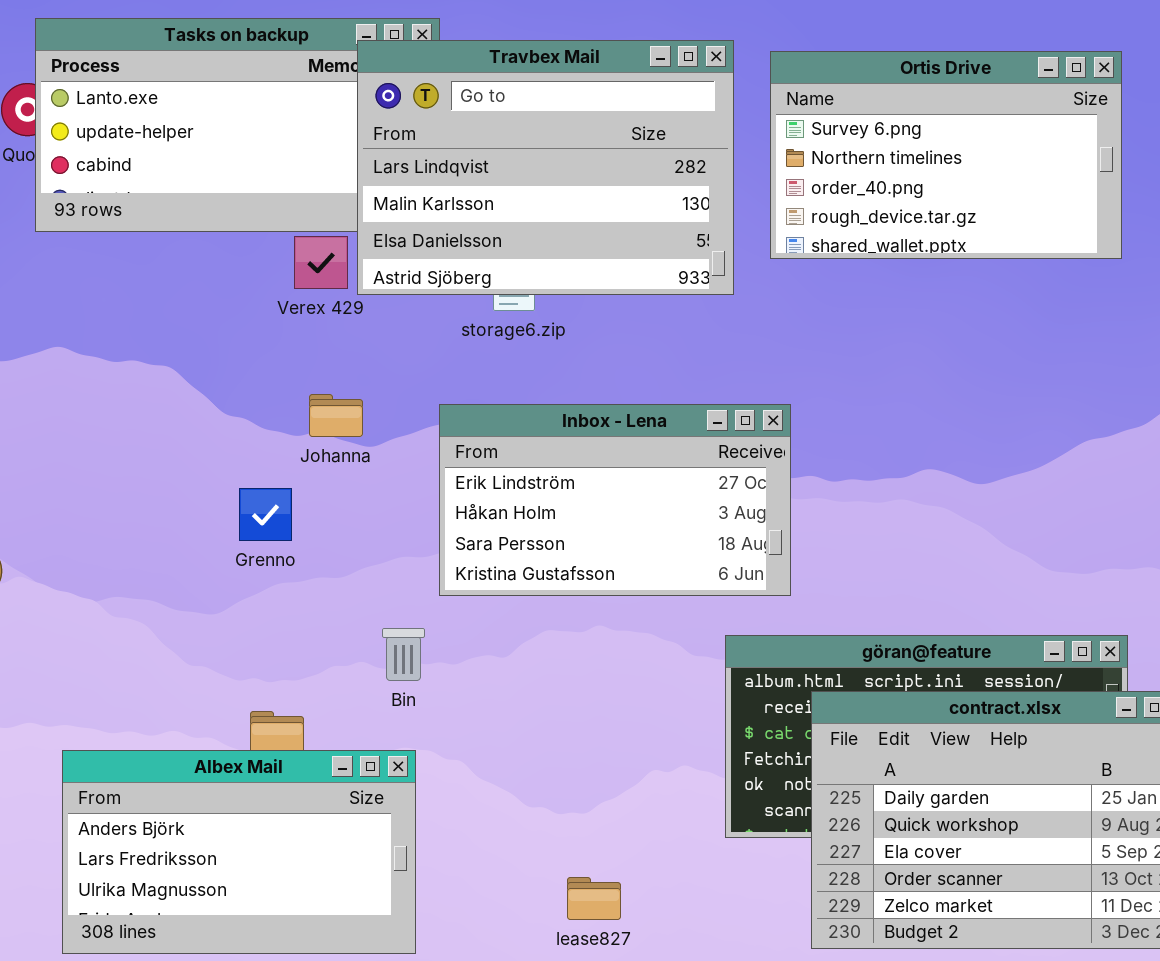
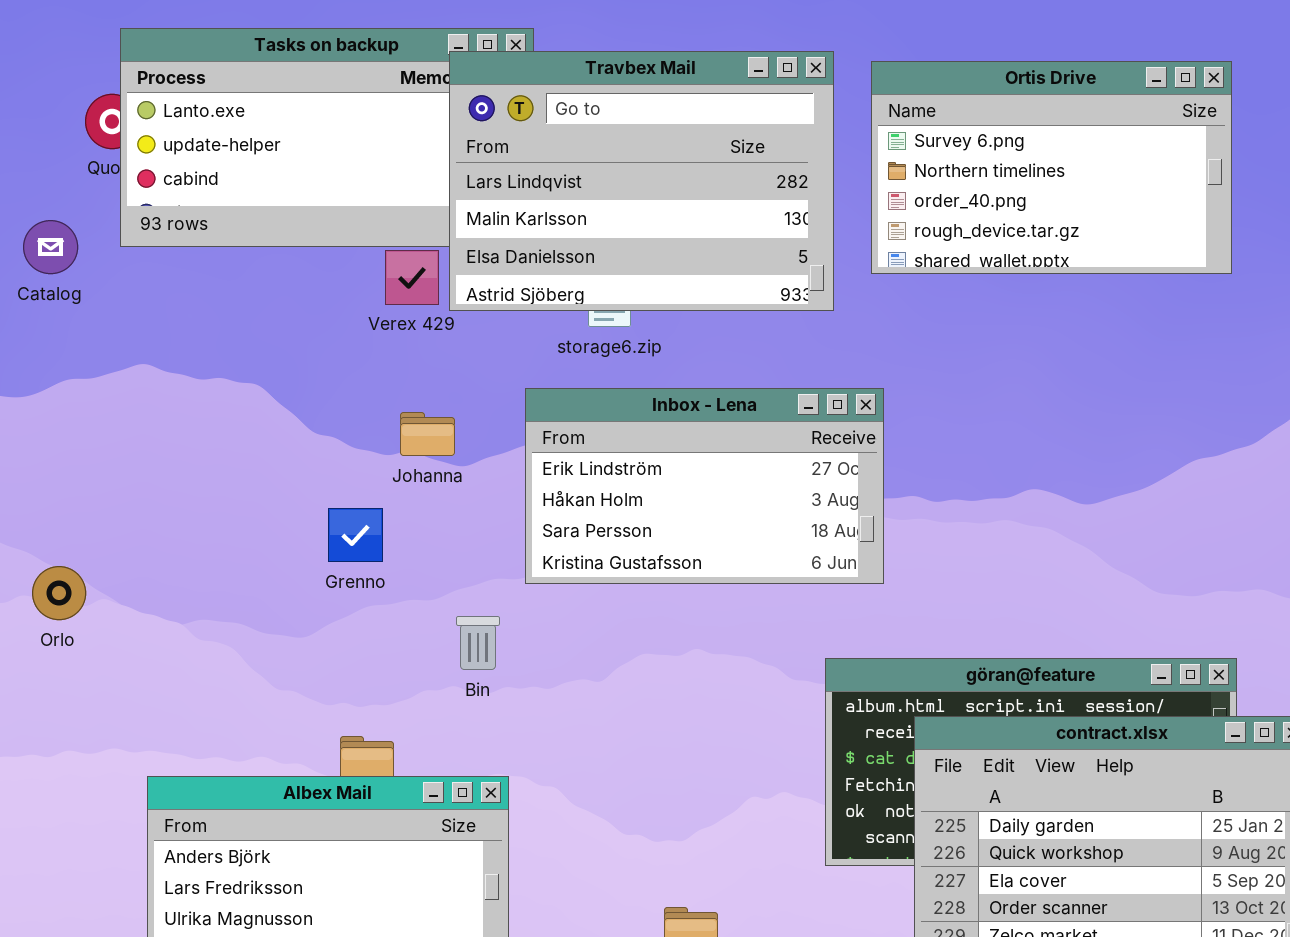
Inbox - Lena: [439,404,791,596] -> [525,388,884,584], moved
Bin: [382,628,425,681] -> [456,616,500,670], moved

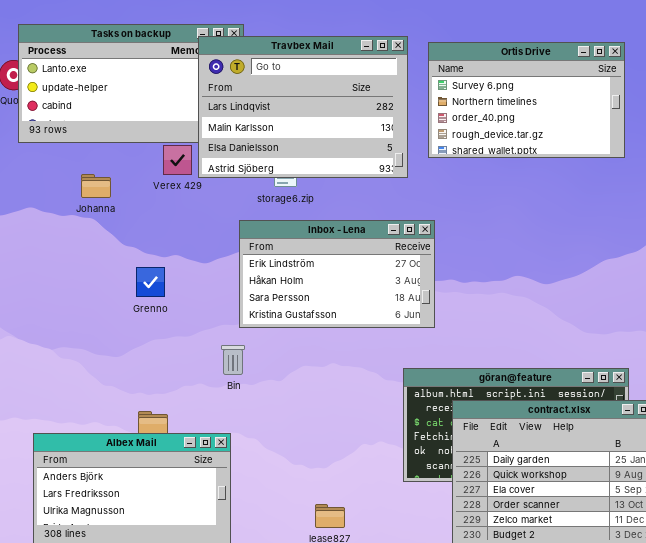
Johanna: [400,412,455,456] -> [81,174,111,198], moved
Grenno: [328,508,383,562] -> [136,267,165,297], moved
Bin: [456,616,500,670] -> [221,345,245,375], moved

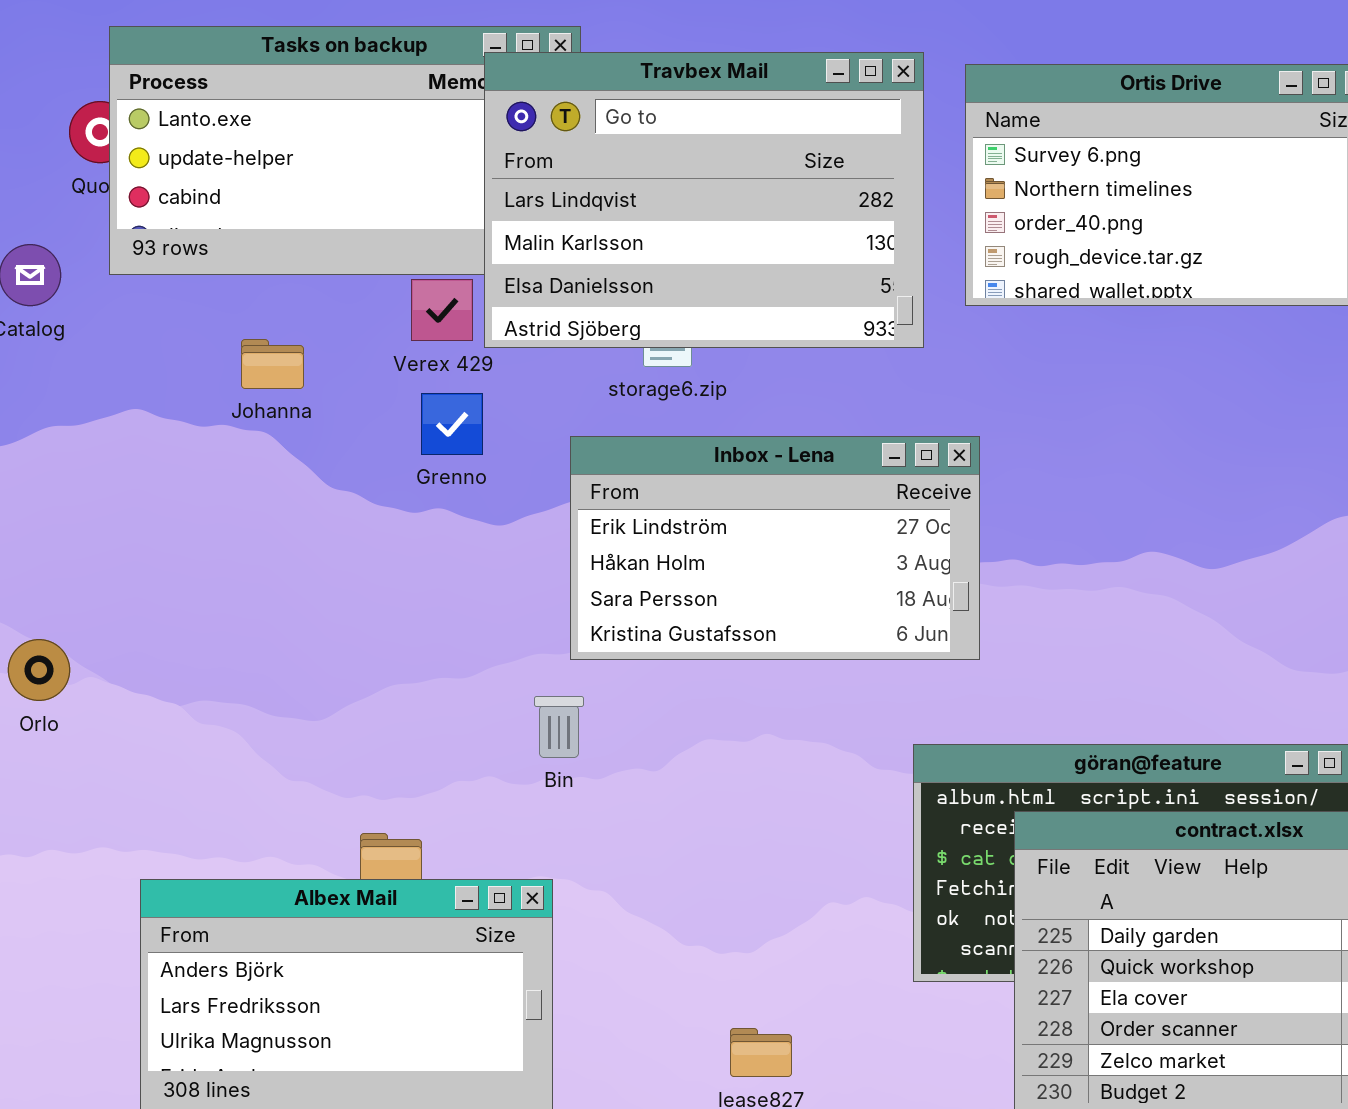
Grenno: [136,267,165,297] -> [421,393,483,455], moved

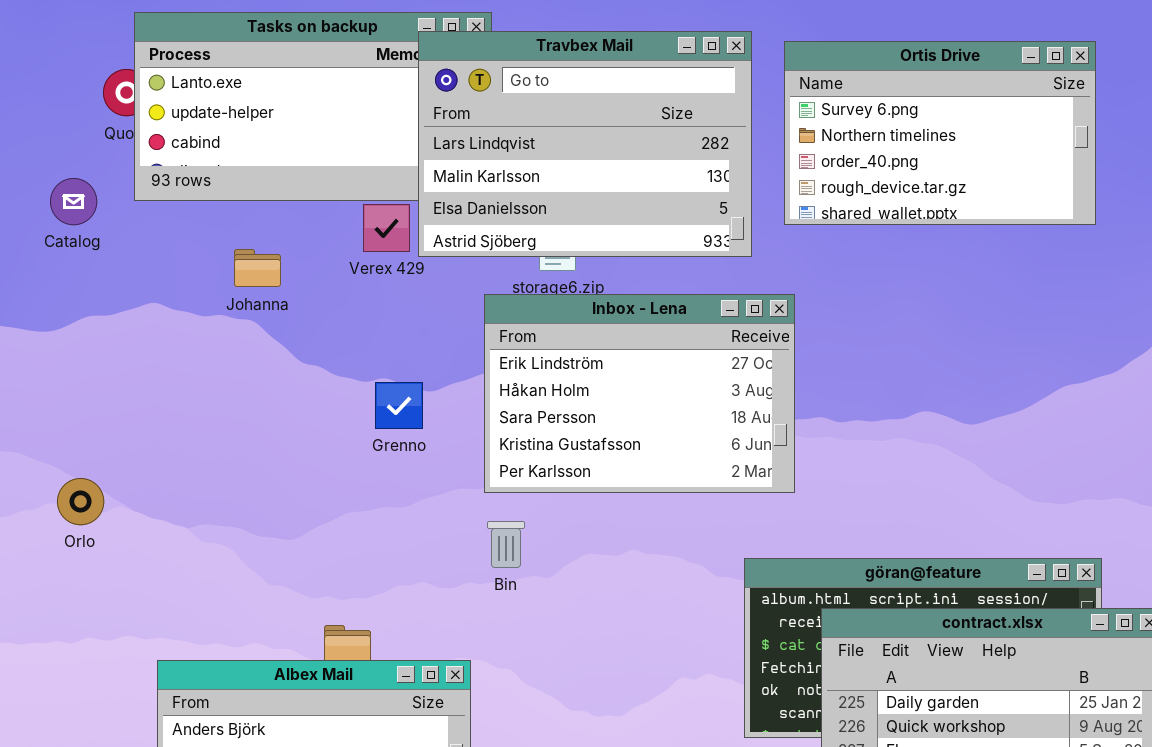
Grenno: [421,393,483,455] -> [375,382,423,429], moved
Inbox - Lena: [570,436,980,660] -> [484,294,795,493], resized
Bin: [534,696,584,758] -> [487,521,525,568], moved

